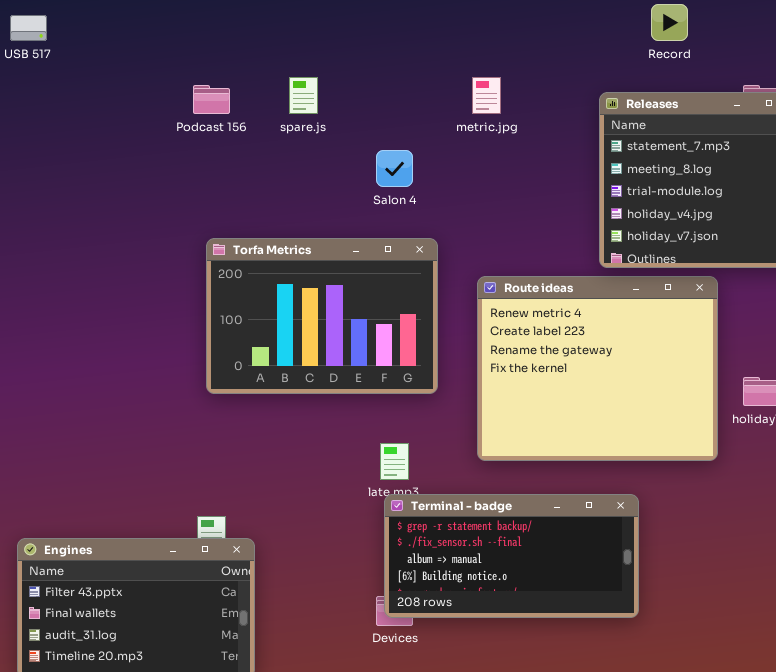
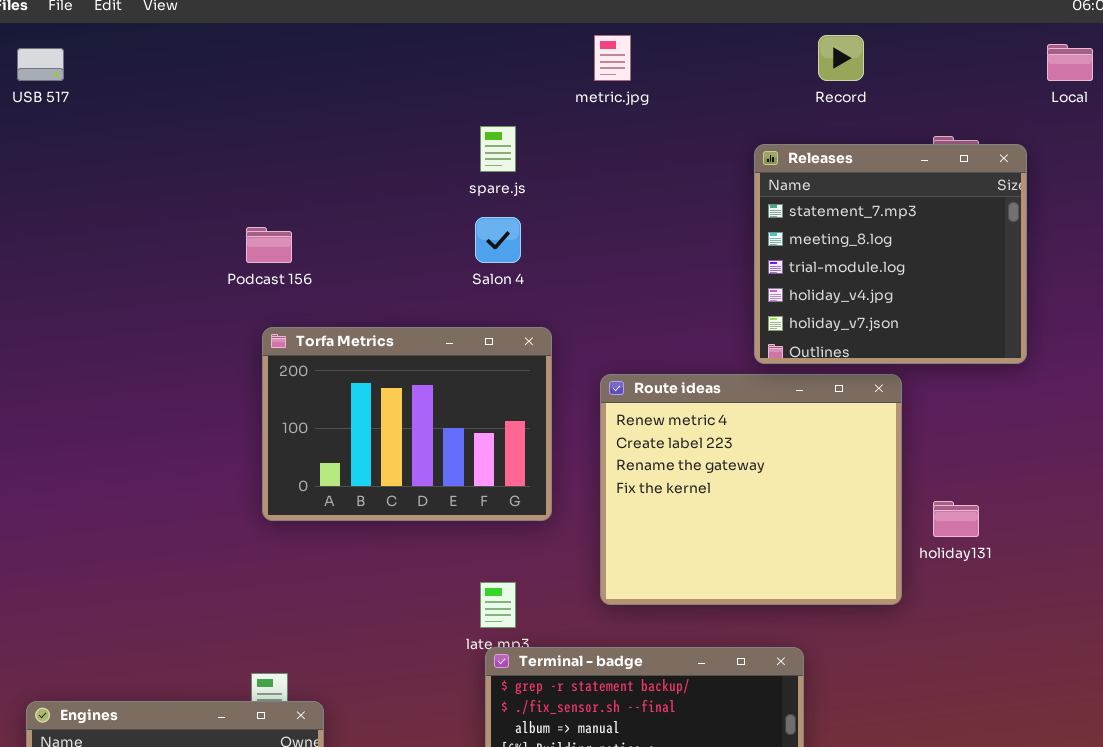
spare.js: [289,77,318,114] -> [480,126,516,172], moved
metric.jpg: [472,77,501,114] -> [594,35,631,81], moved
Podcast 156: [193,85,230,114] -> [246,227,292,263], moved

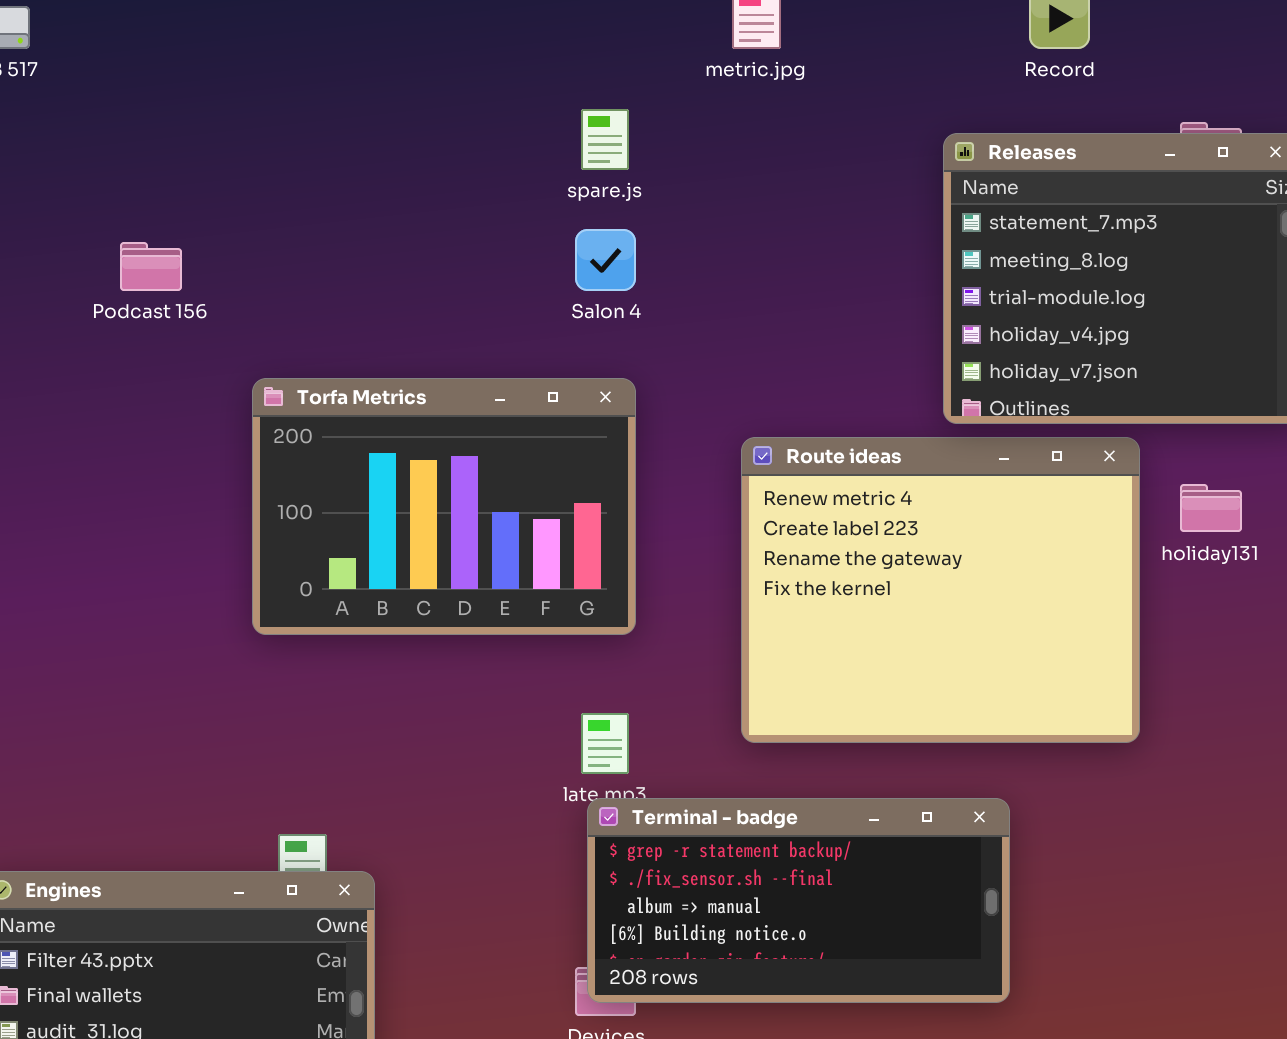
Podcast 156: [246,227,292,263] -> [120,242,182,291], moved
Torfa Metrics: [262,327,552,521] -> [252,378,636,635], moved
holiday131: [933,501,979,537] -> [1180,484,1242,532], moved

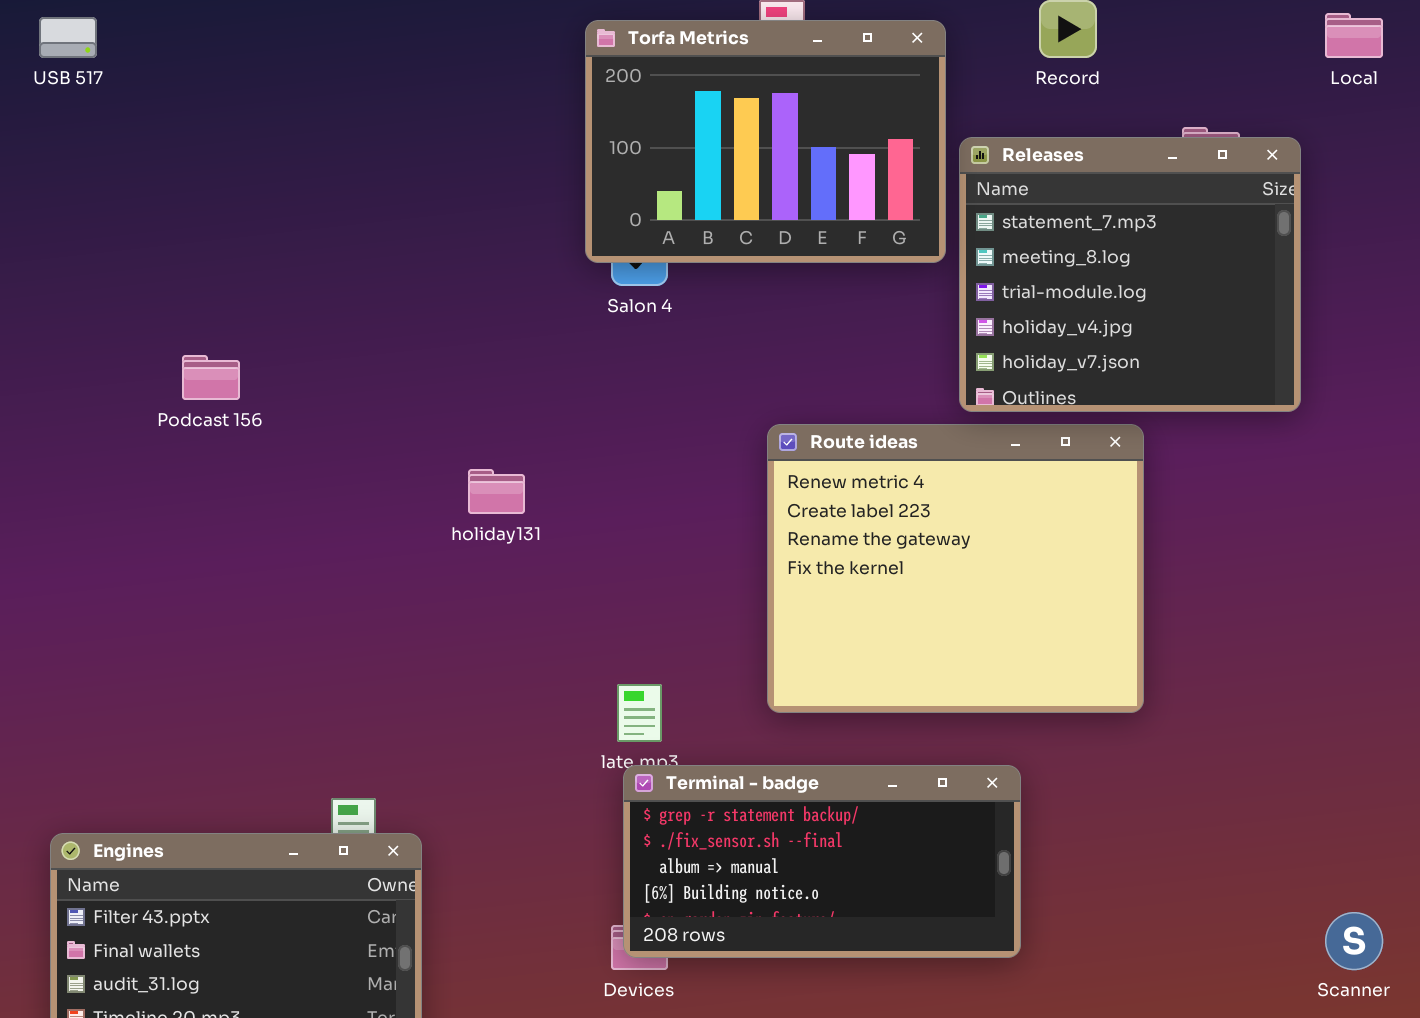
Podcast 156: [120,242,182,291] -> [182,355,240,400], moved
Torfa Metrics: [252,378,636,635] -> [585,20,946,263], moved
holiday131: [1180,484,1242,532] -> [468,469,525,514], moved

